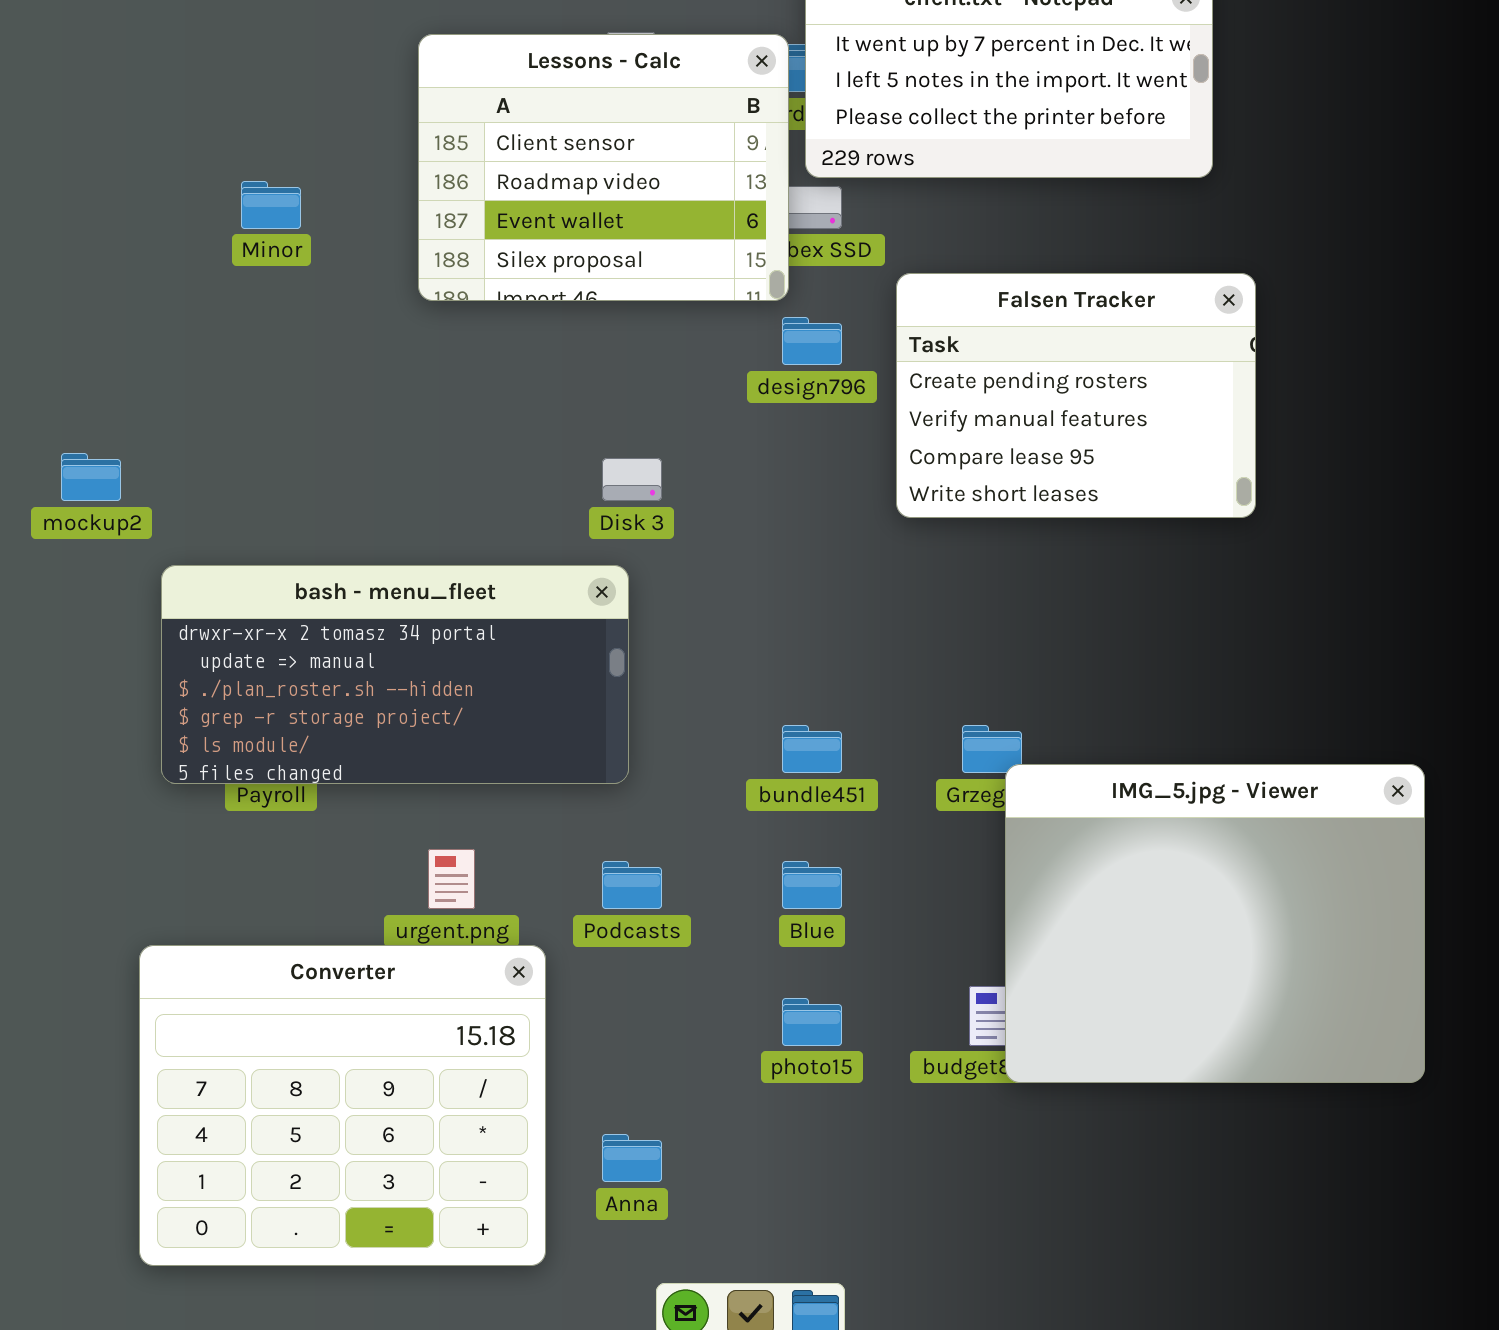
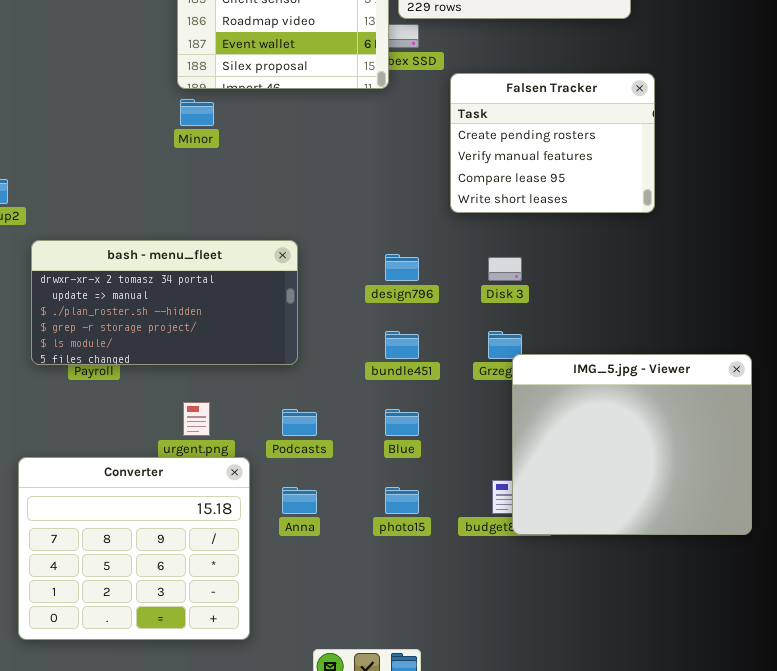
Minor: [241,181,301,229] -> [180,99,214,126], moved
design796: [782,317,842,365] -> [385,254,419,281], moved
Disk 3: [602,458,662,501] -> [488,257,522,281], moved
Anna: [602,1134,662,1182] -> [282,487,317,514], moved

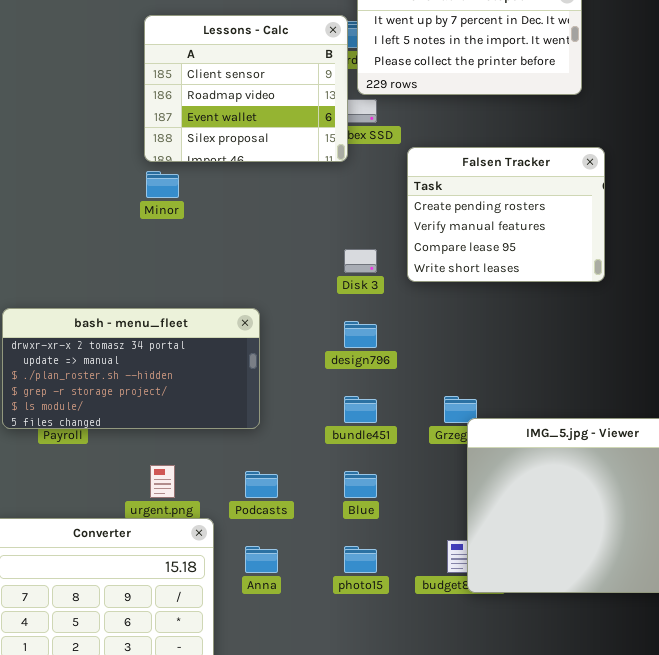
Disk 3: [488,257,522,281] -> [344,249,377,273], moved

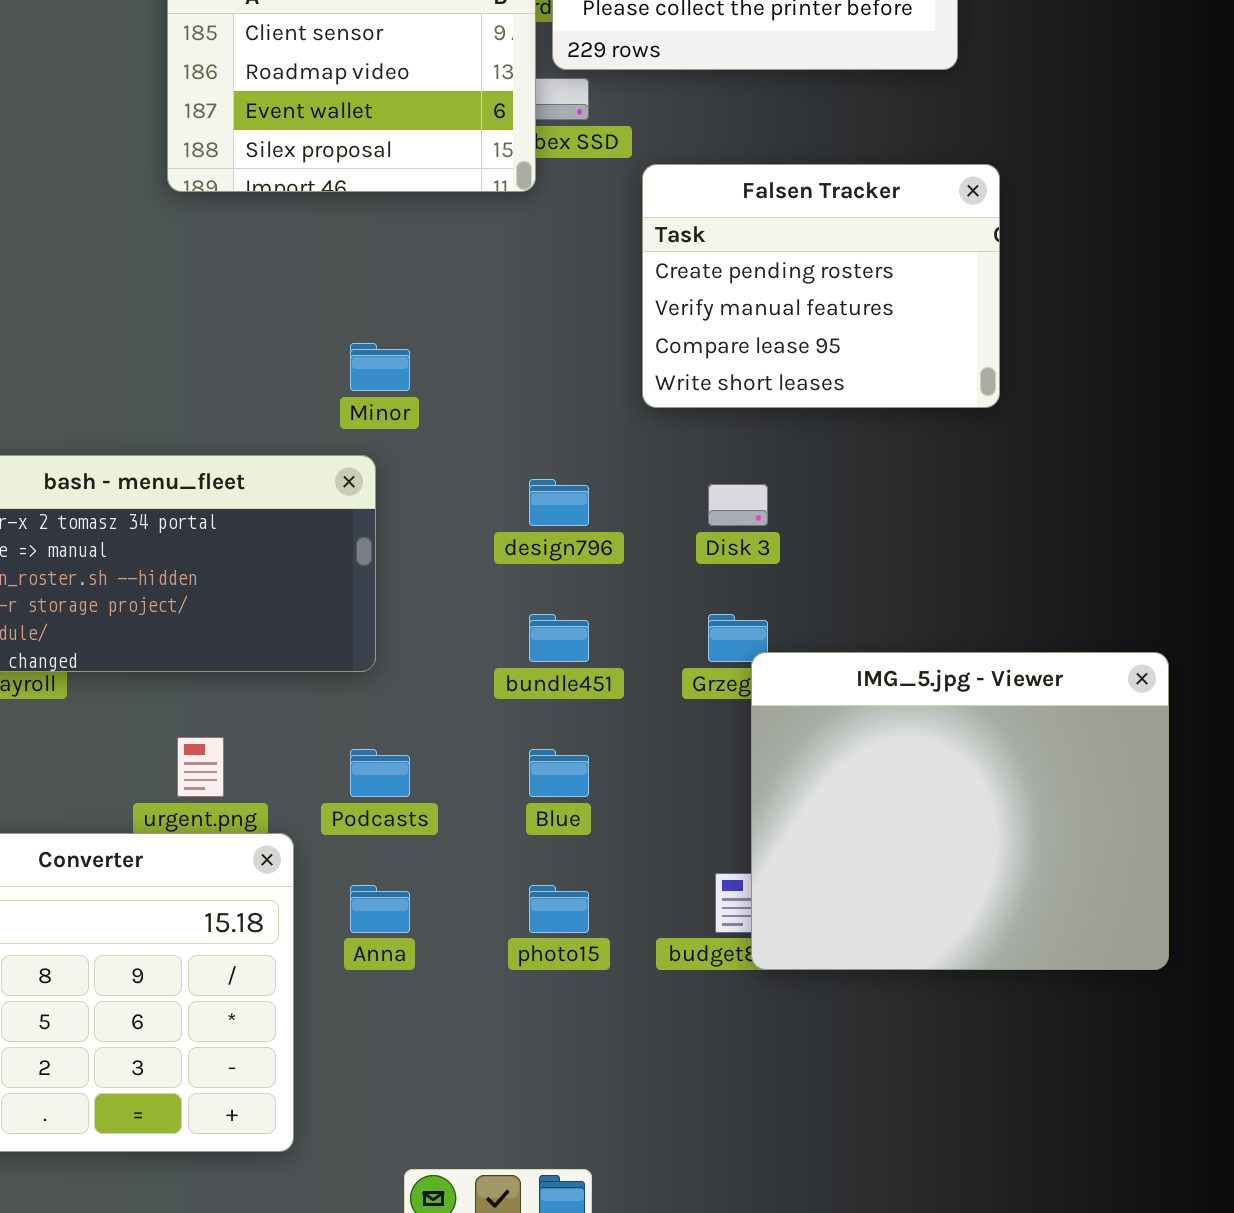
Minor: [146,171,179,198] -> [350,343,410,391], moved
Disk 3: [344,249,377,273] -> [708,484,768,526], moved

